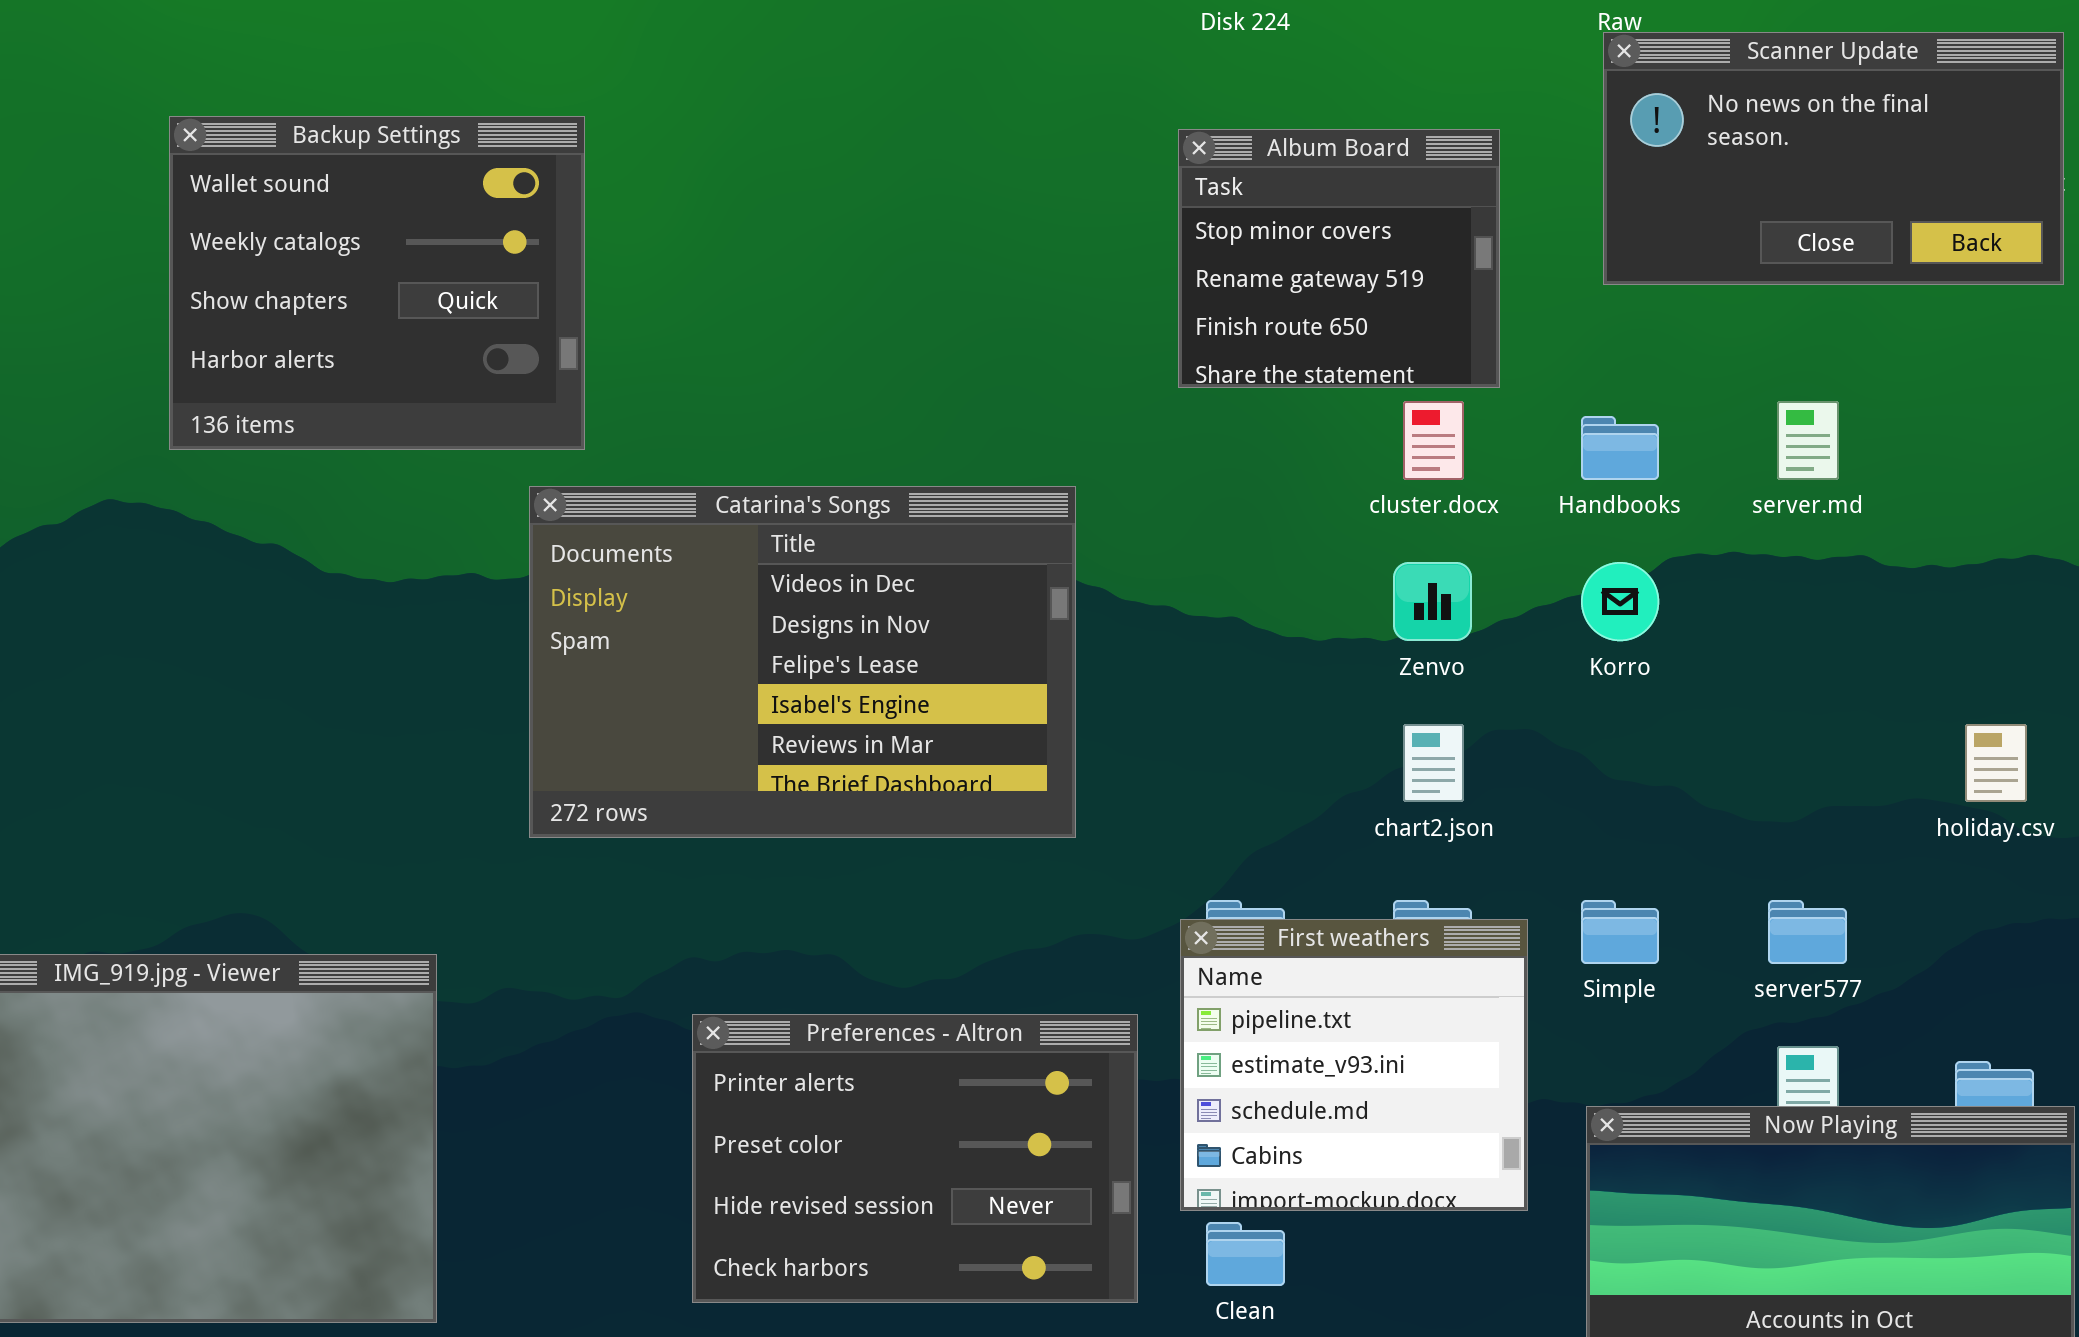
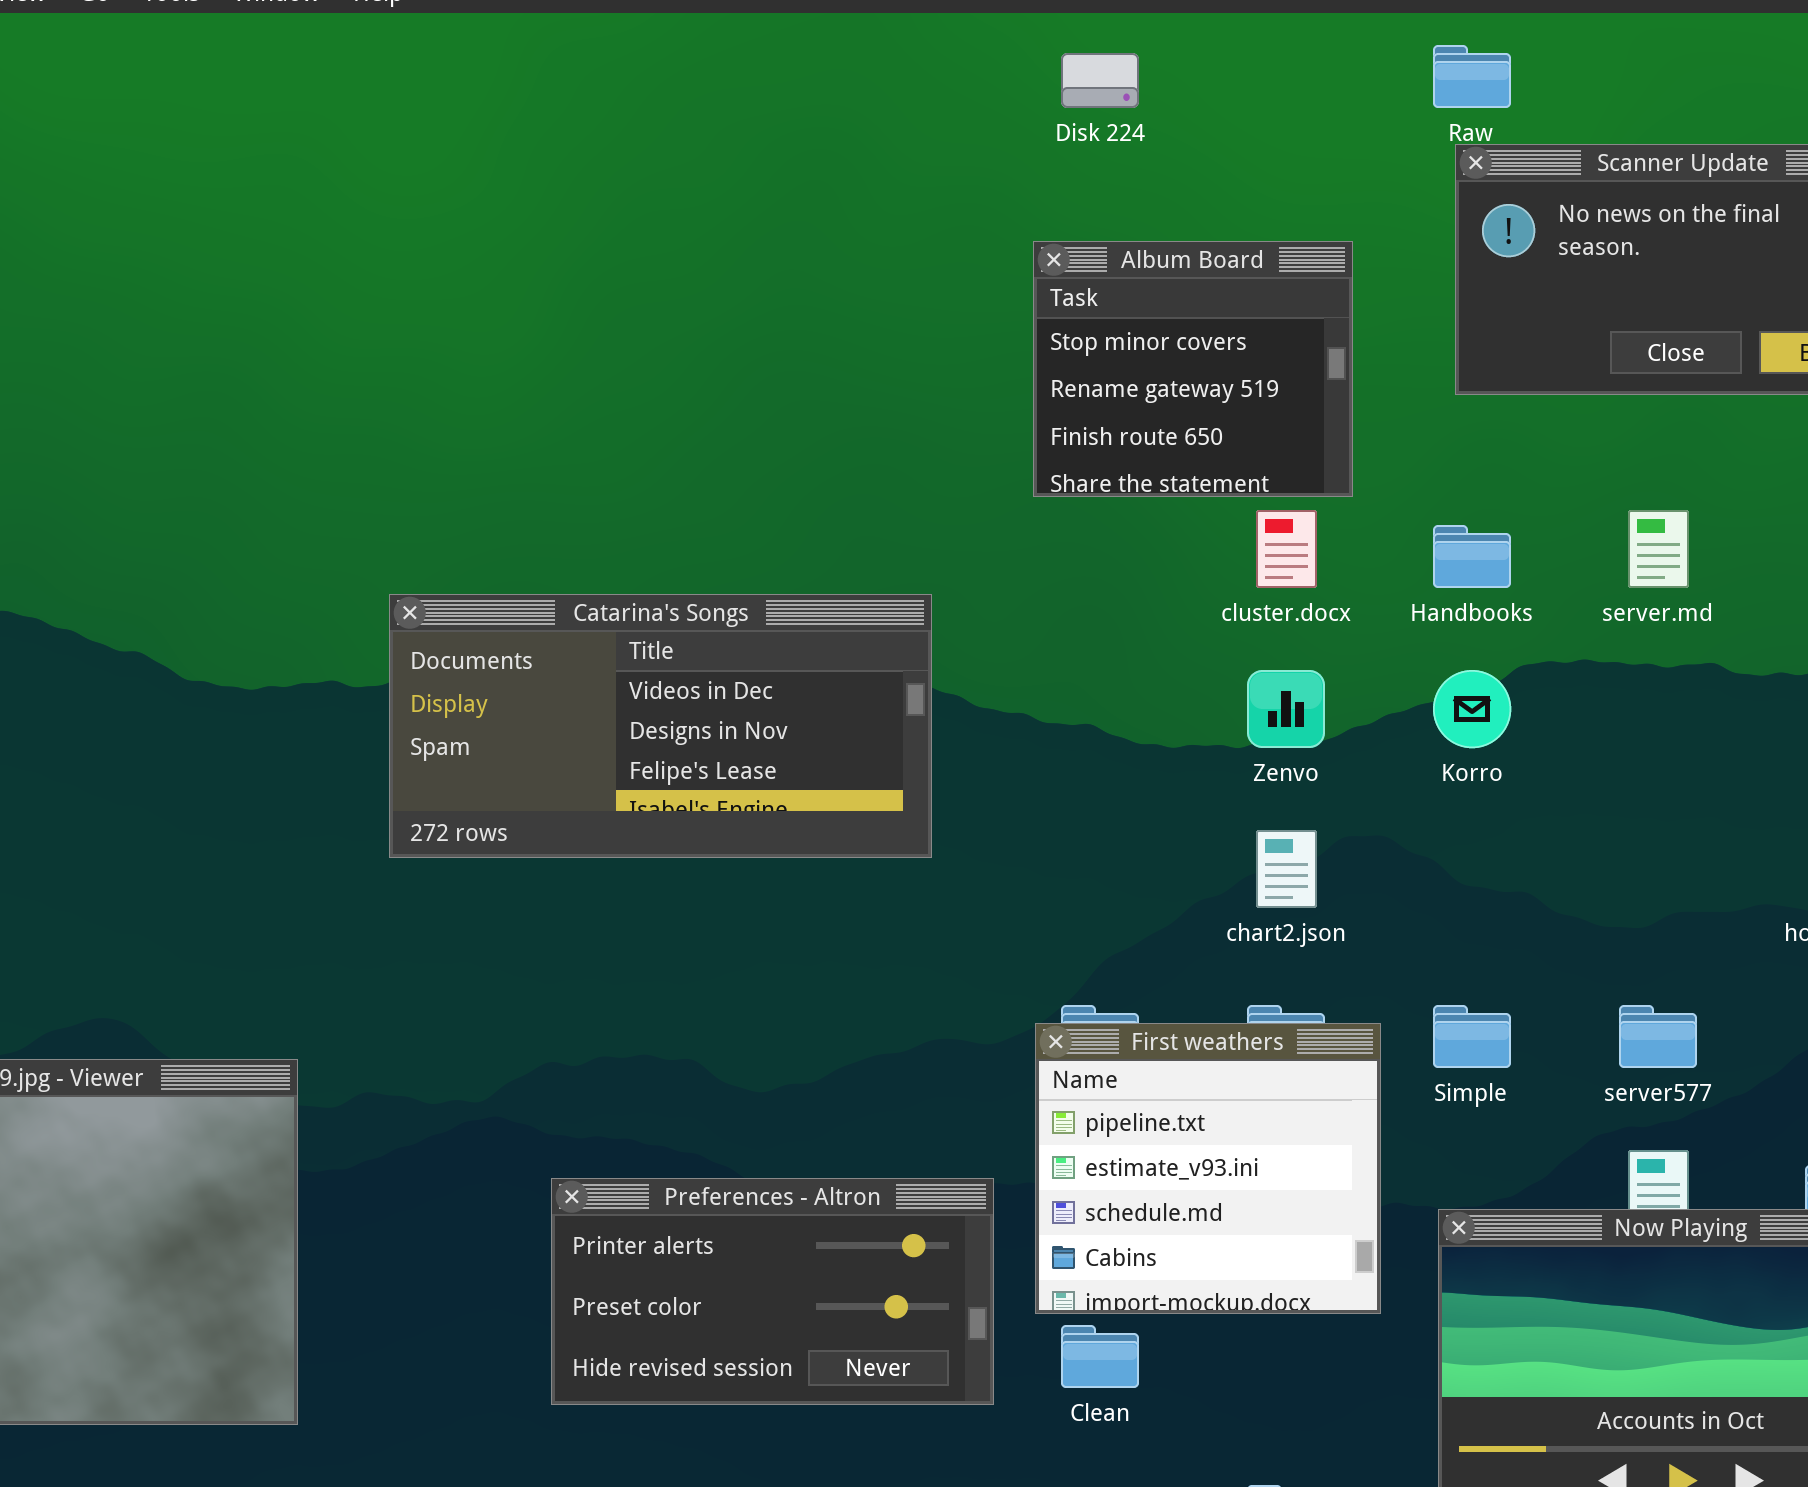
Backup Settings: [169,116,585,450] -> none, closed
Catarina's Songs: [529,486,1076,838] -> [389,594,932,858], resized
Preferences - Altron: [692,1014,1138,1303] -> [551,1178,994,1405], resized

